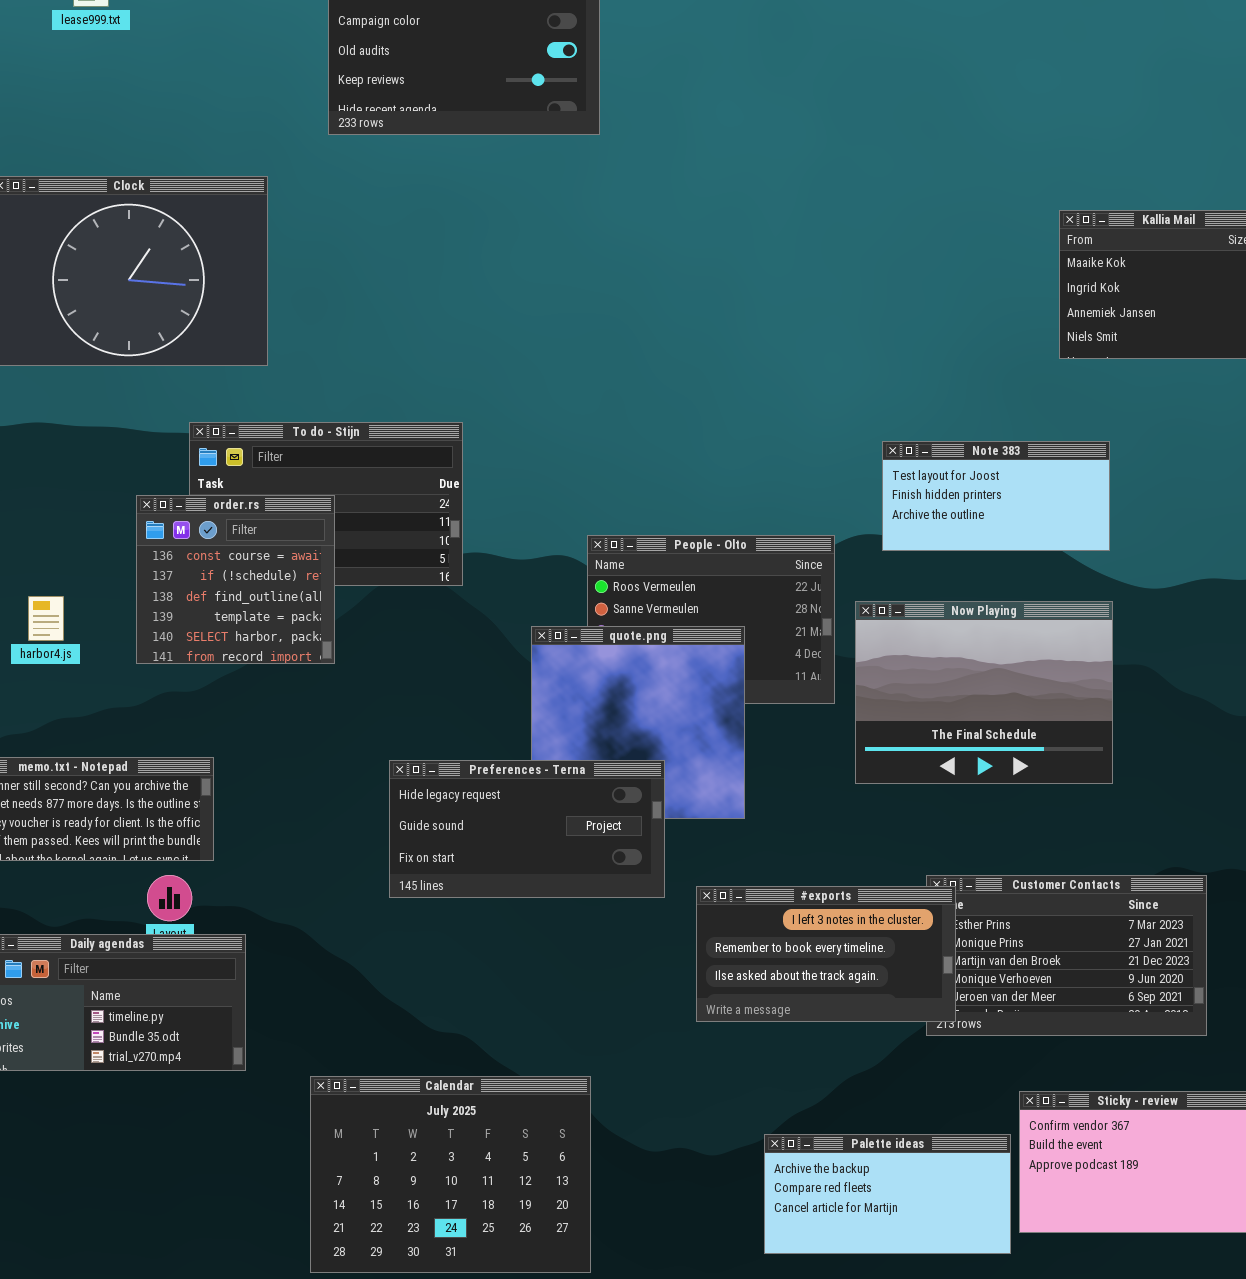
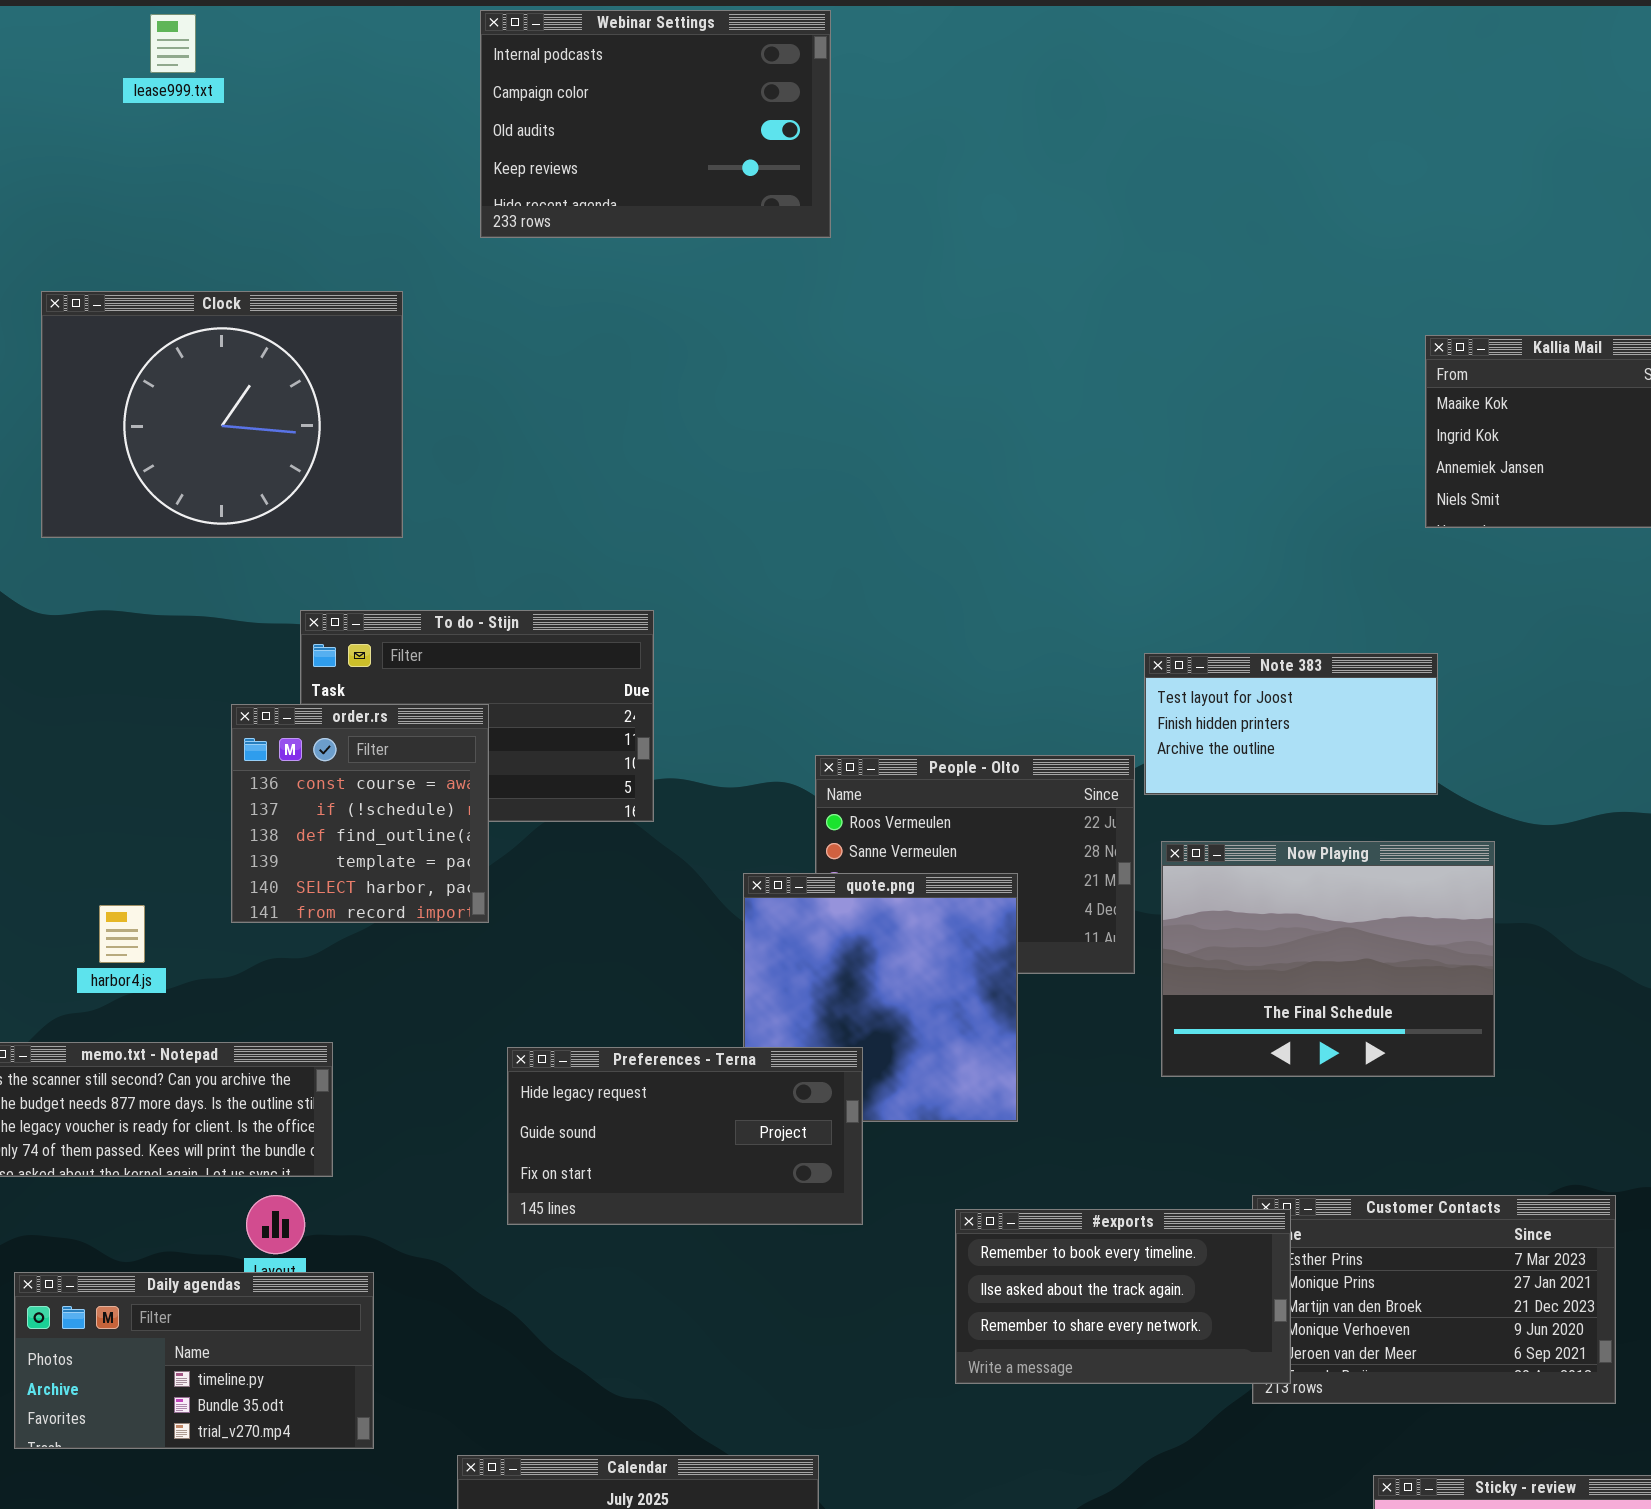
Note 383: [882,441,1110,551] -> [1144,653,1438,795], moved
harbor4.js: [28,596,64,641] -> [99,905,145,963], moved
Preferences - Terna: [389,760,665,898] -> [507,1047,863,1225], moved
#exports: [696,886,956,1022] -> [955,1209,1291,1384], scrolled down 1 row

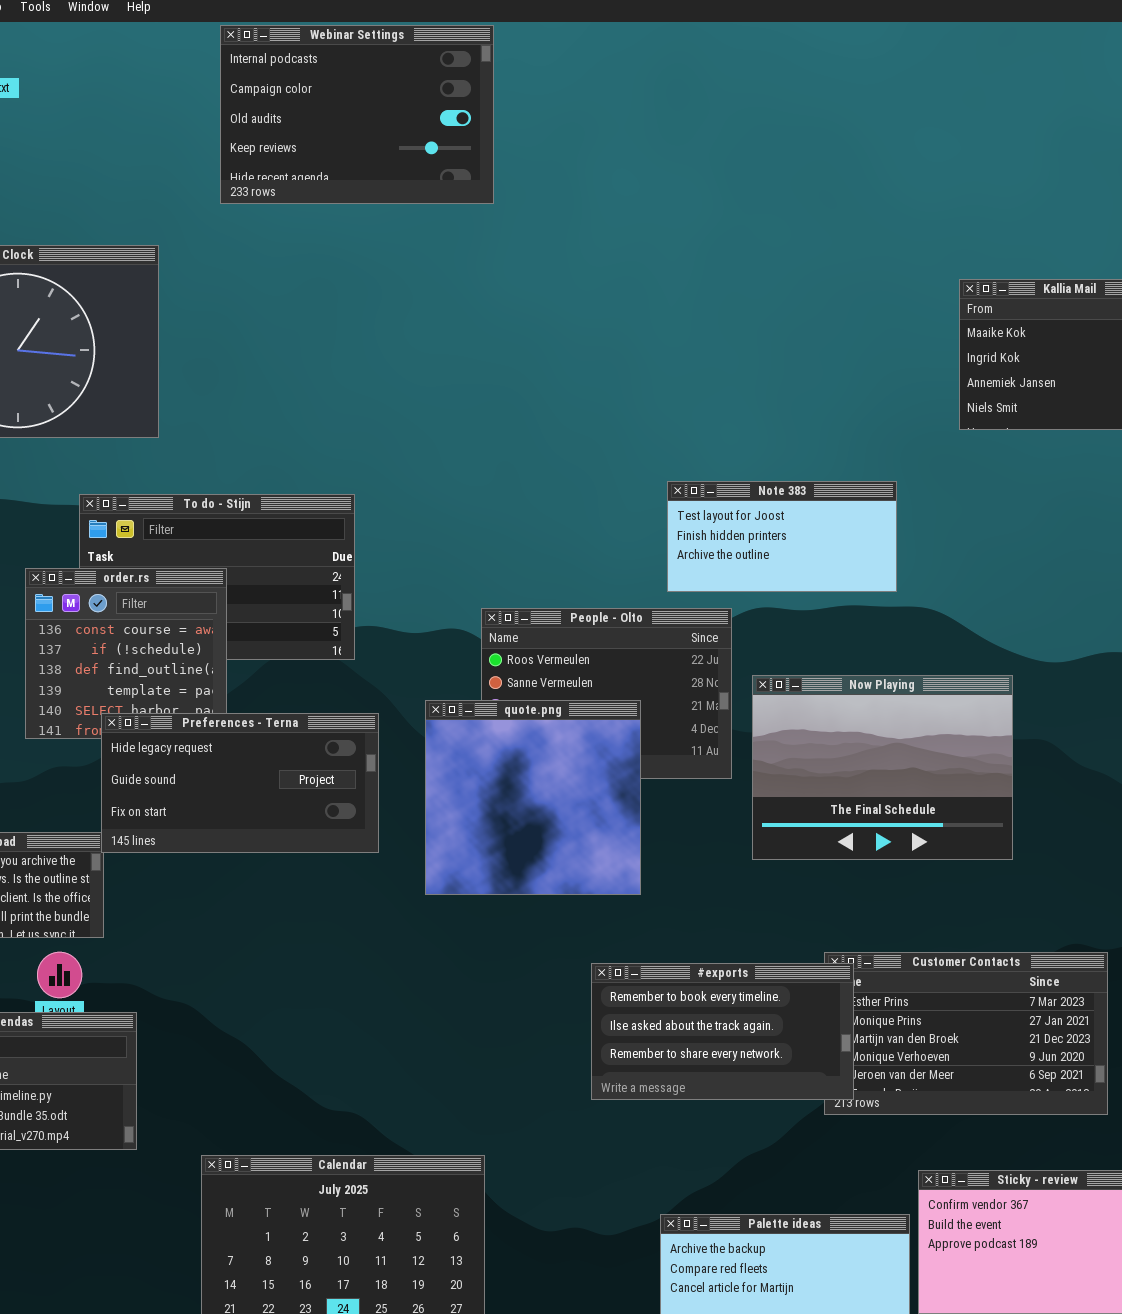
Note 383: [1144,653,1438,795] -> [667,481,897,592], moved
Preferences - Terna: [507,1047,863,1225] -> [101,713,379,853], moved

